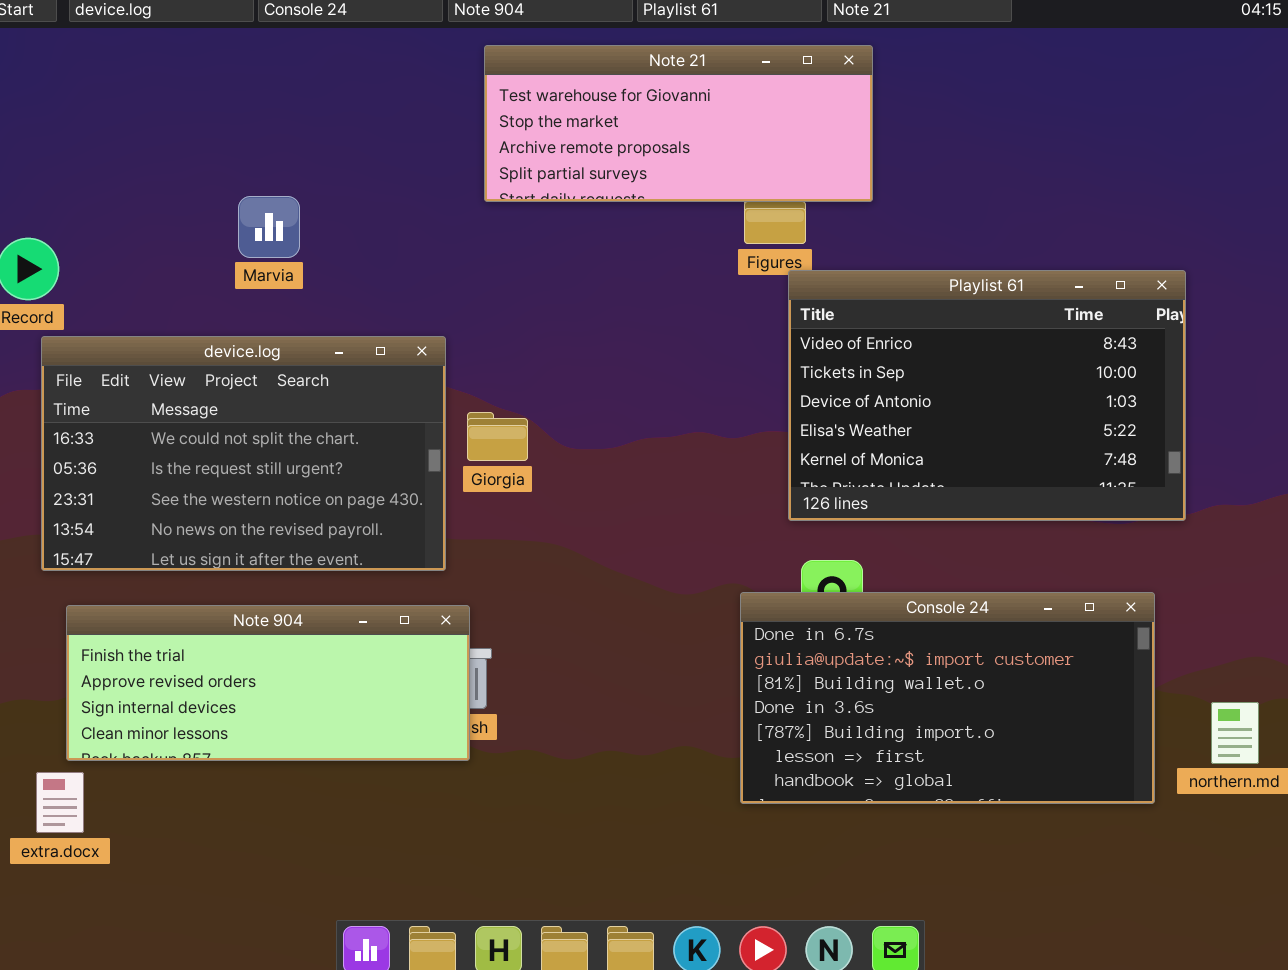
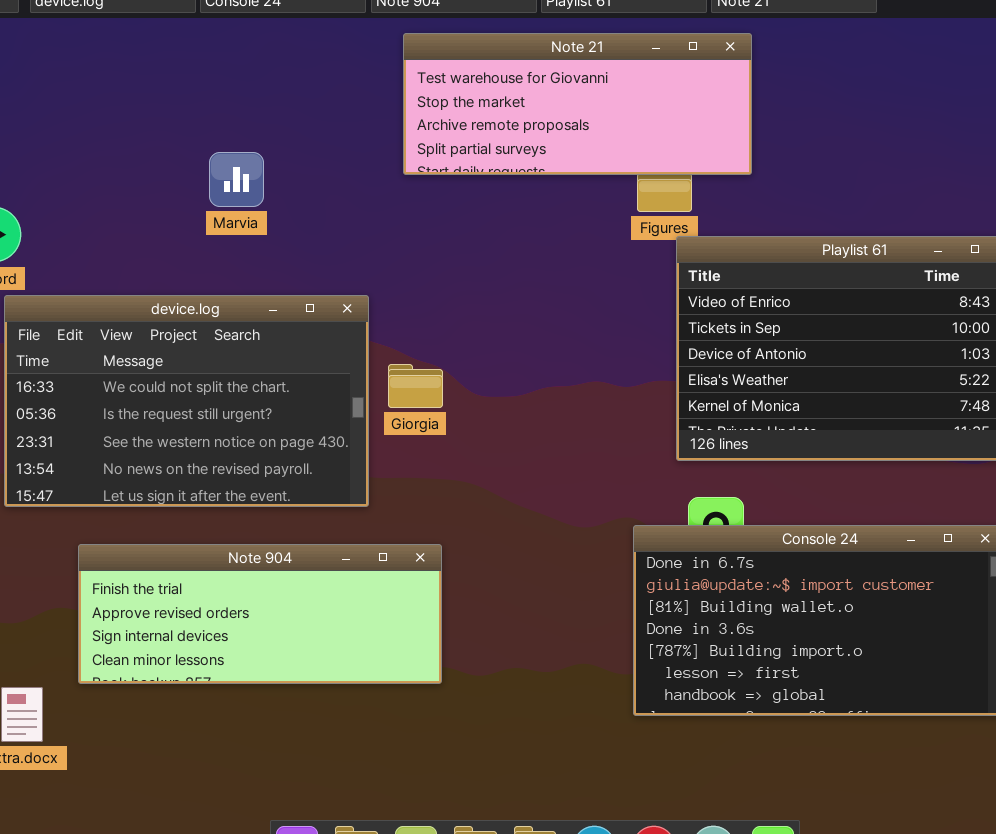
Marvia: [238,196,300,258] -> [209,152,264,207], moved
Note 904: [66,605,470,761] -> [78,544,442,684], moved

